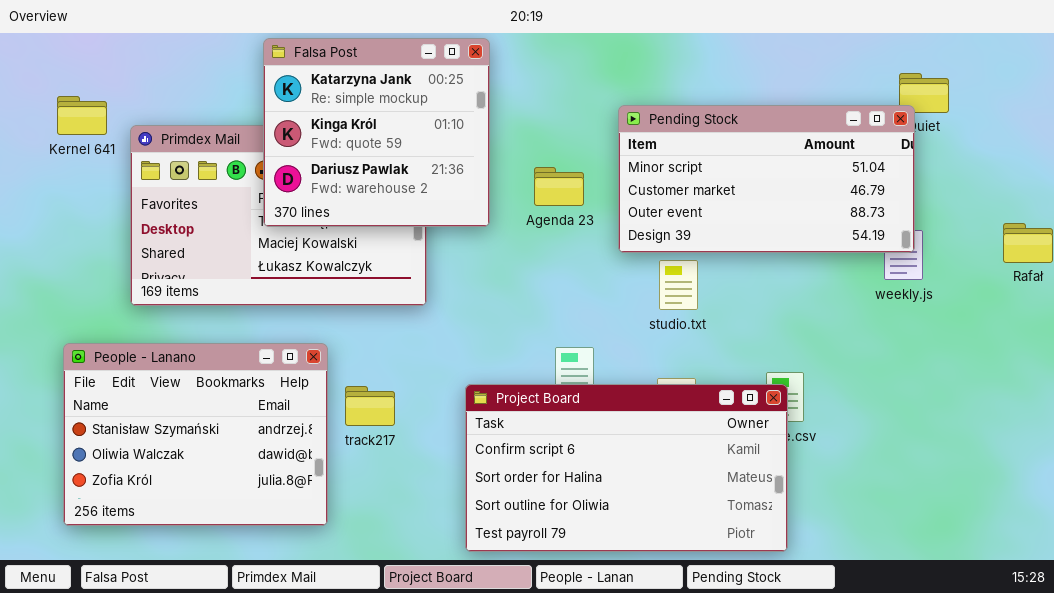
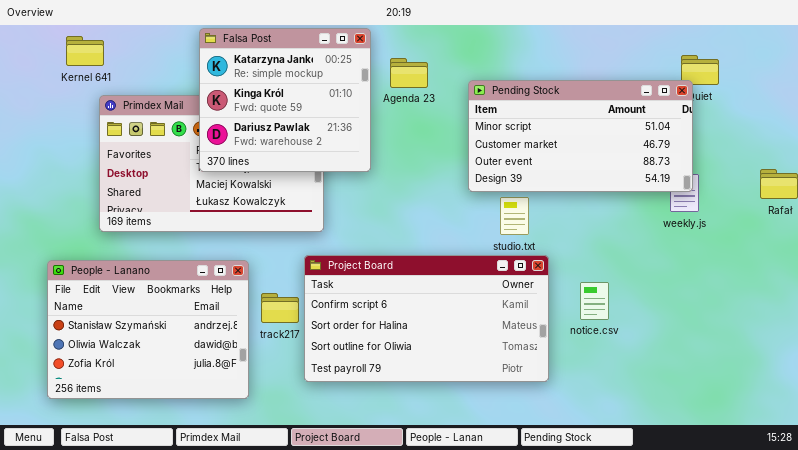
Kernel 641: [57,96,107,135] -> [66,36,104,66], moved
Agenda 23: [534,167,584,206] -> [390,58,428,88], moved
Project Board: [465,384,788,552] -> [304,255,549,382], moved

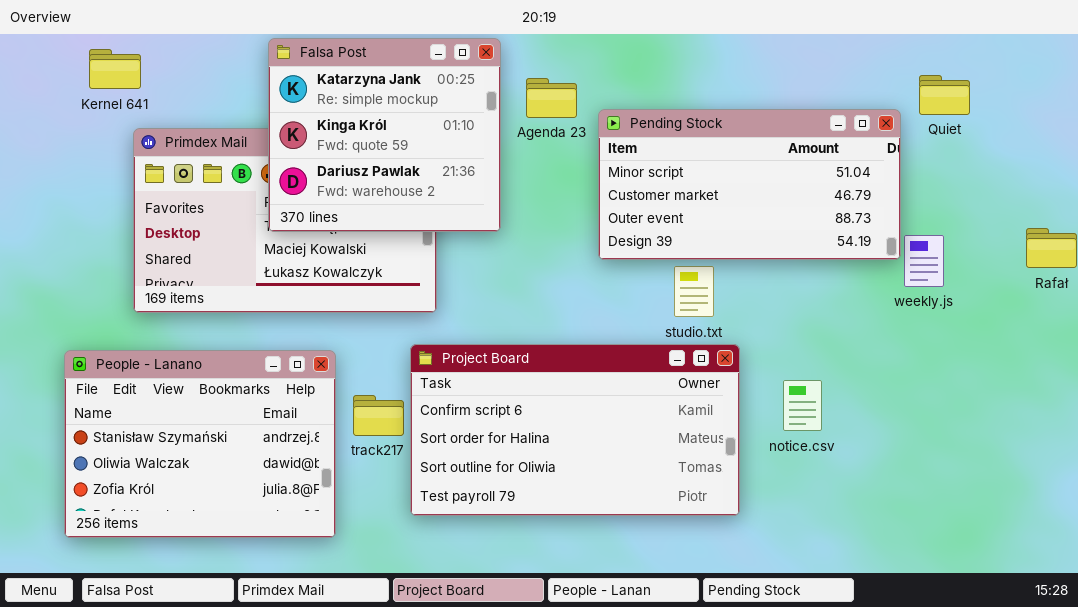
Pending Stock: [468,80,693,192] -> [598,109,901,260], moved

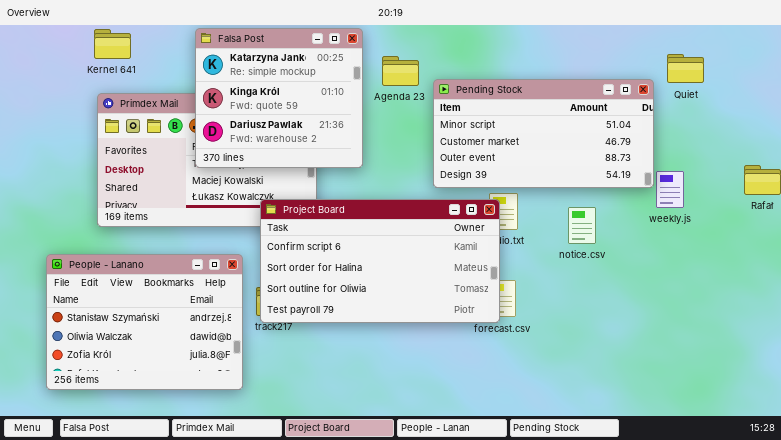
Kernel 641: [89,49,141,89] -> [94,29,131,59], moved
Project Board: [410,344,740,516] -> [260,199,500,323], moved
notice.csv: [783,380,822,431] -> [568,207,596,244], moved

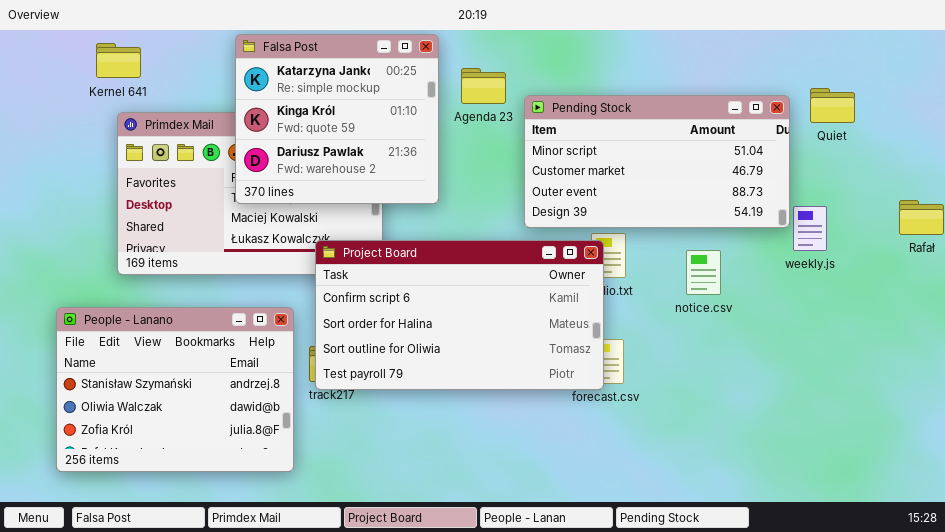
Kernel 641: [94,29,131,59] -> [96,43,141,78], moved
Quiet: [667,54,704,83] -> [810,88,855,123], moved

